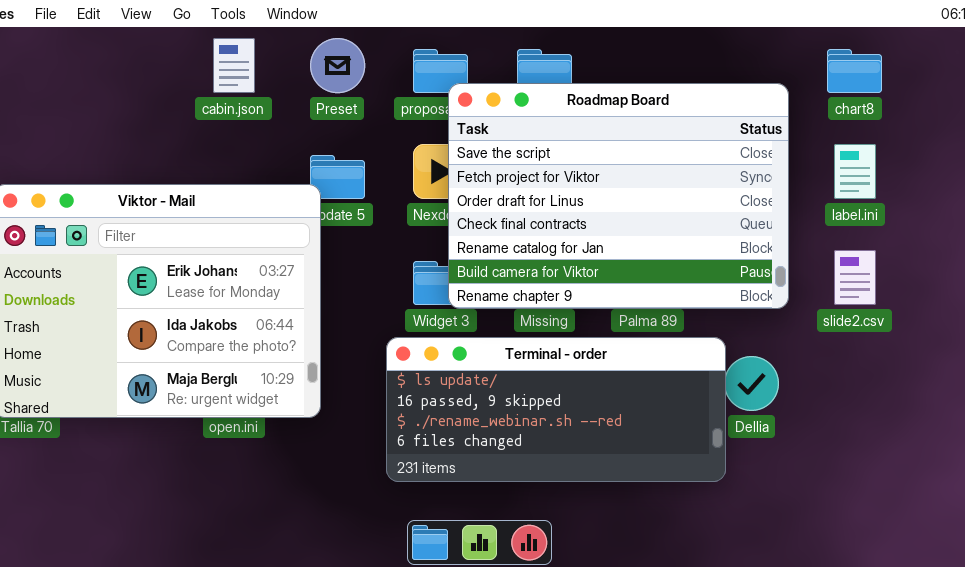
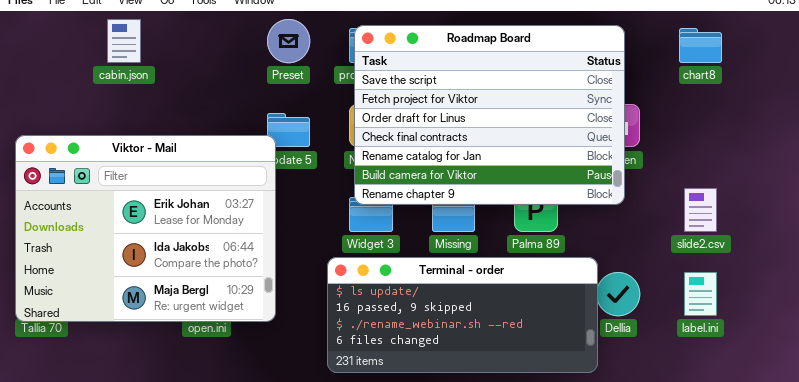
cabin.json: [213,38,255,93] -> [107,19,141,63], moved
Roadmap Board: [448,83,789,309] -> [354,25,625,205], moved
label.ini: [834,144,876,199] -> [684,272,717,316], moved

